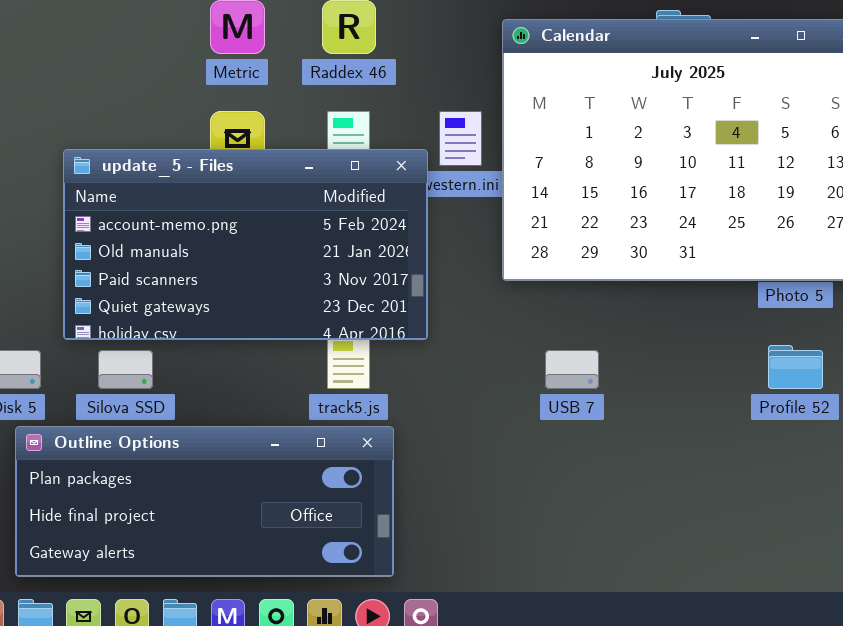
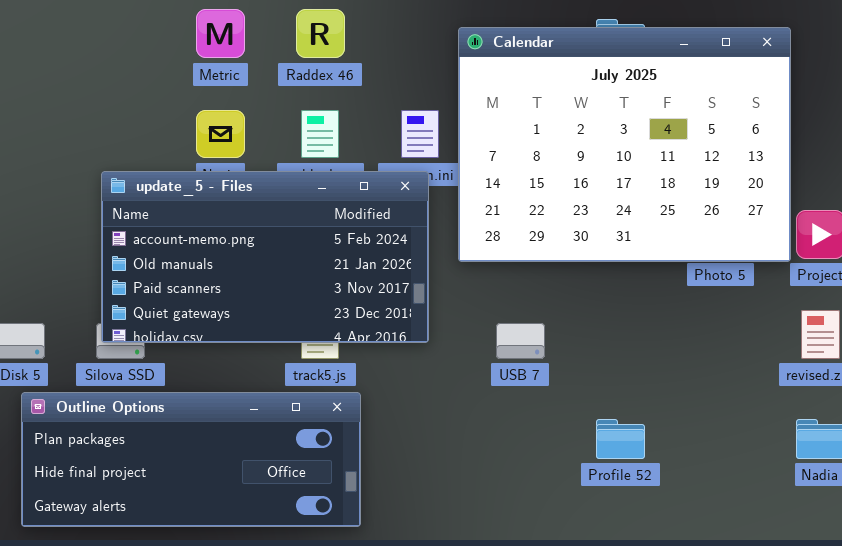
update_5 - Files: [63,149,428,340] -> [101,171,429,343], moved
Profile 52: [768,345,823,389] -> [596,419,645,459], moved

